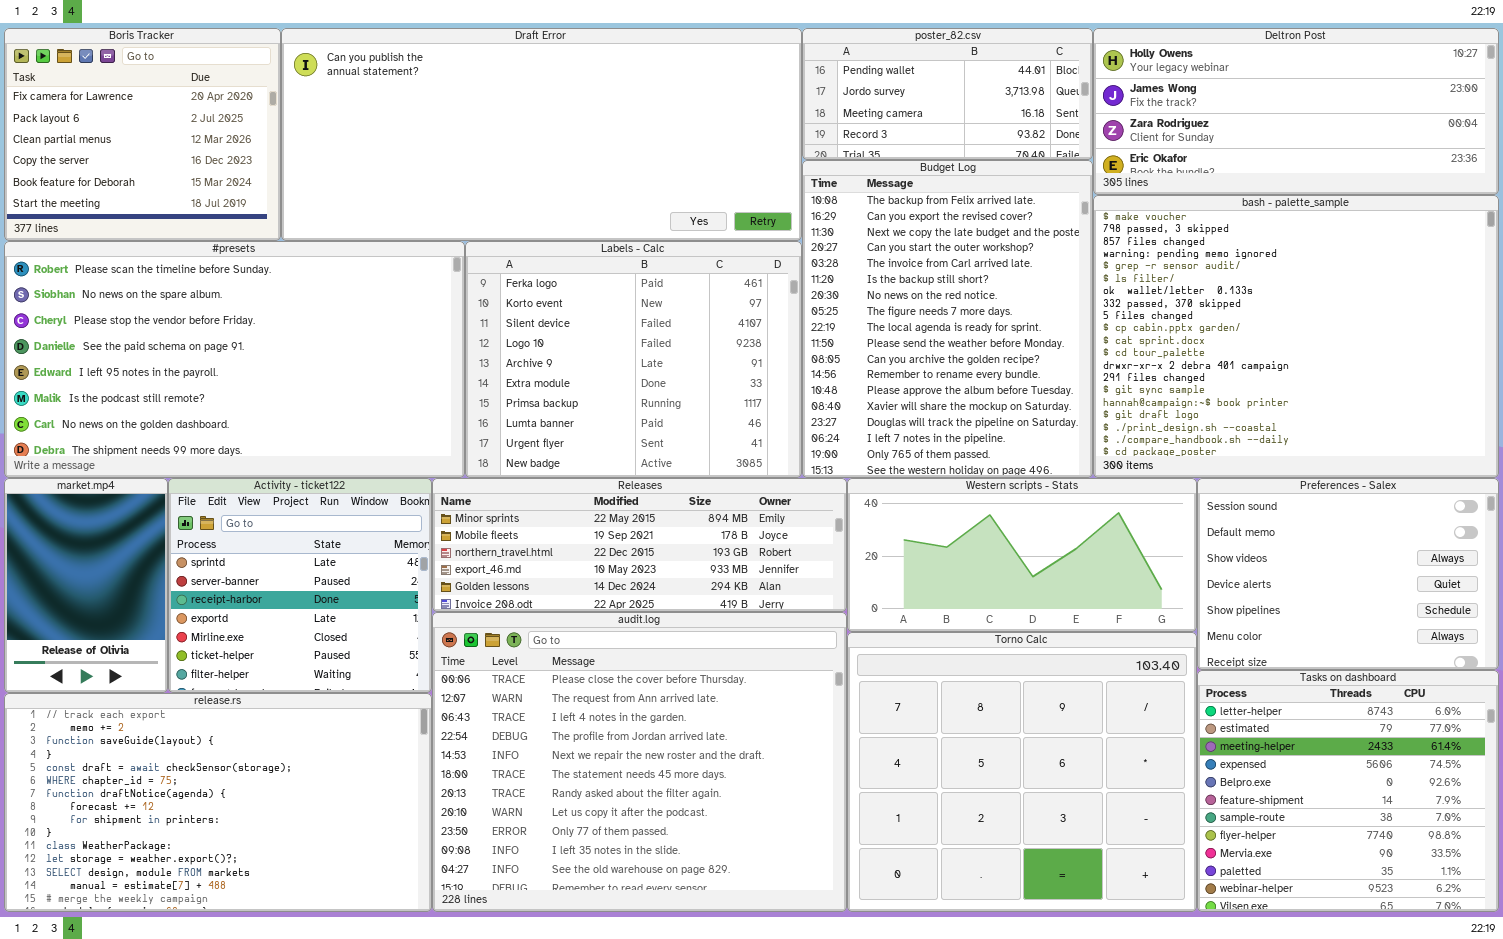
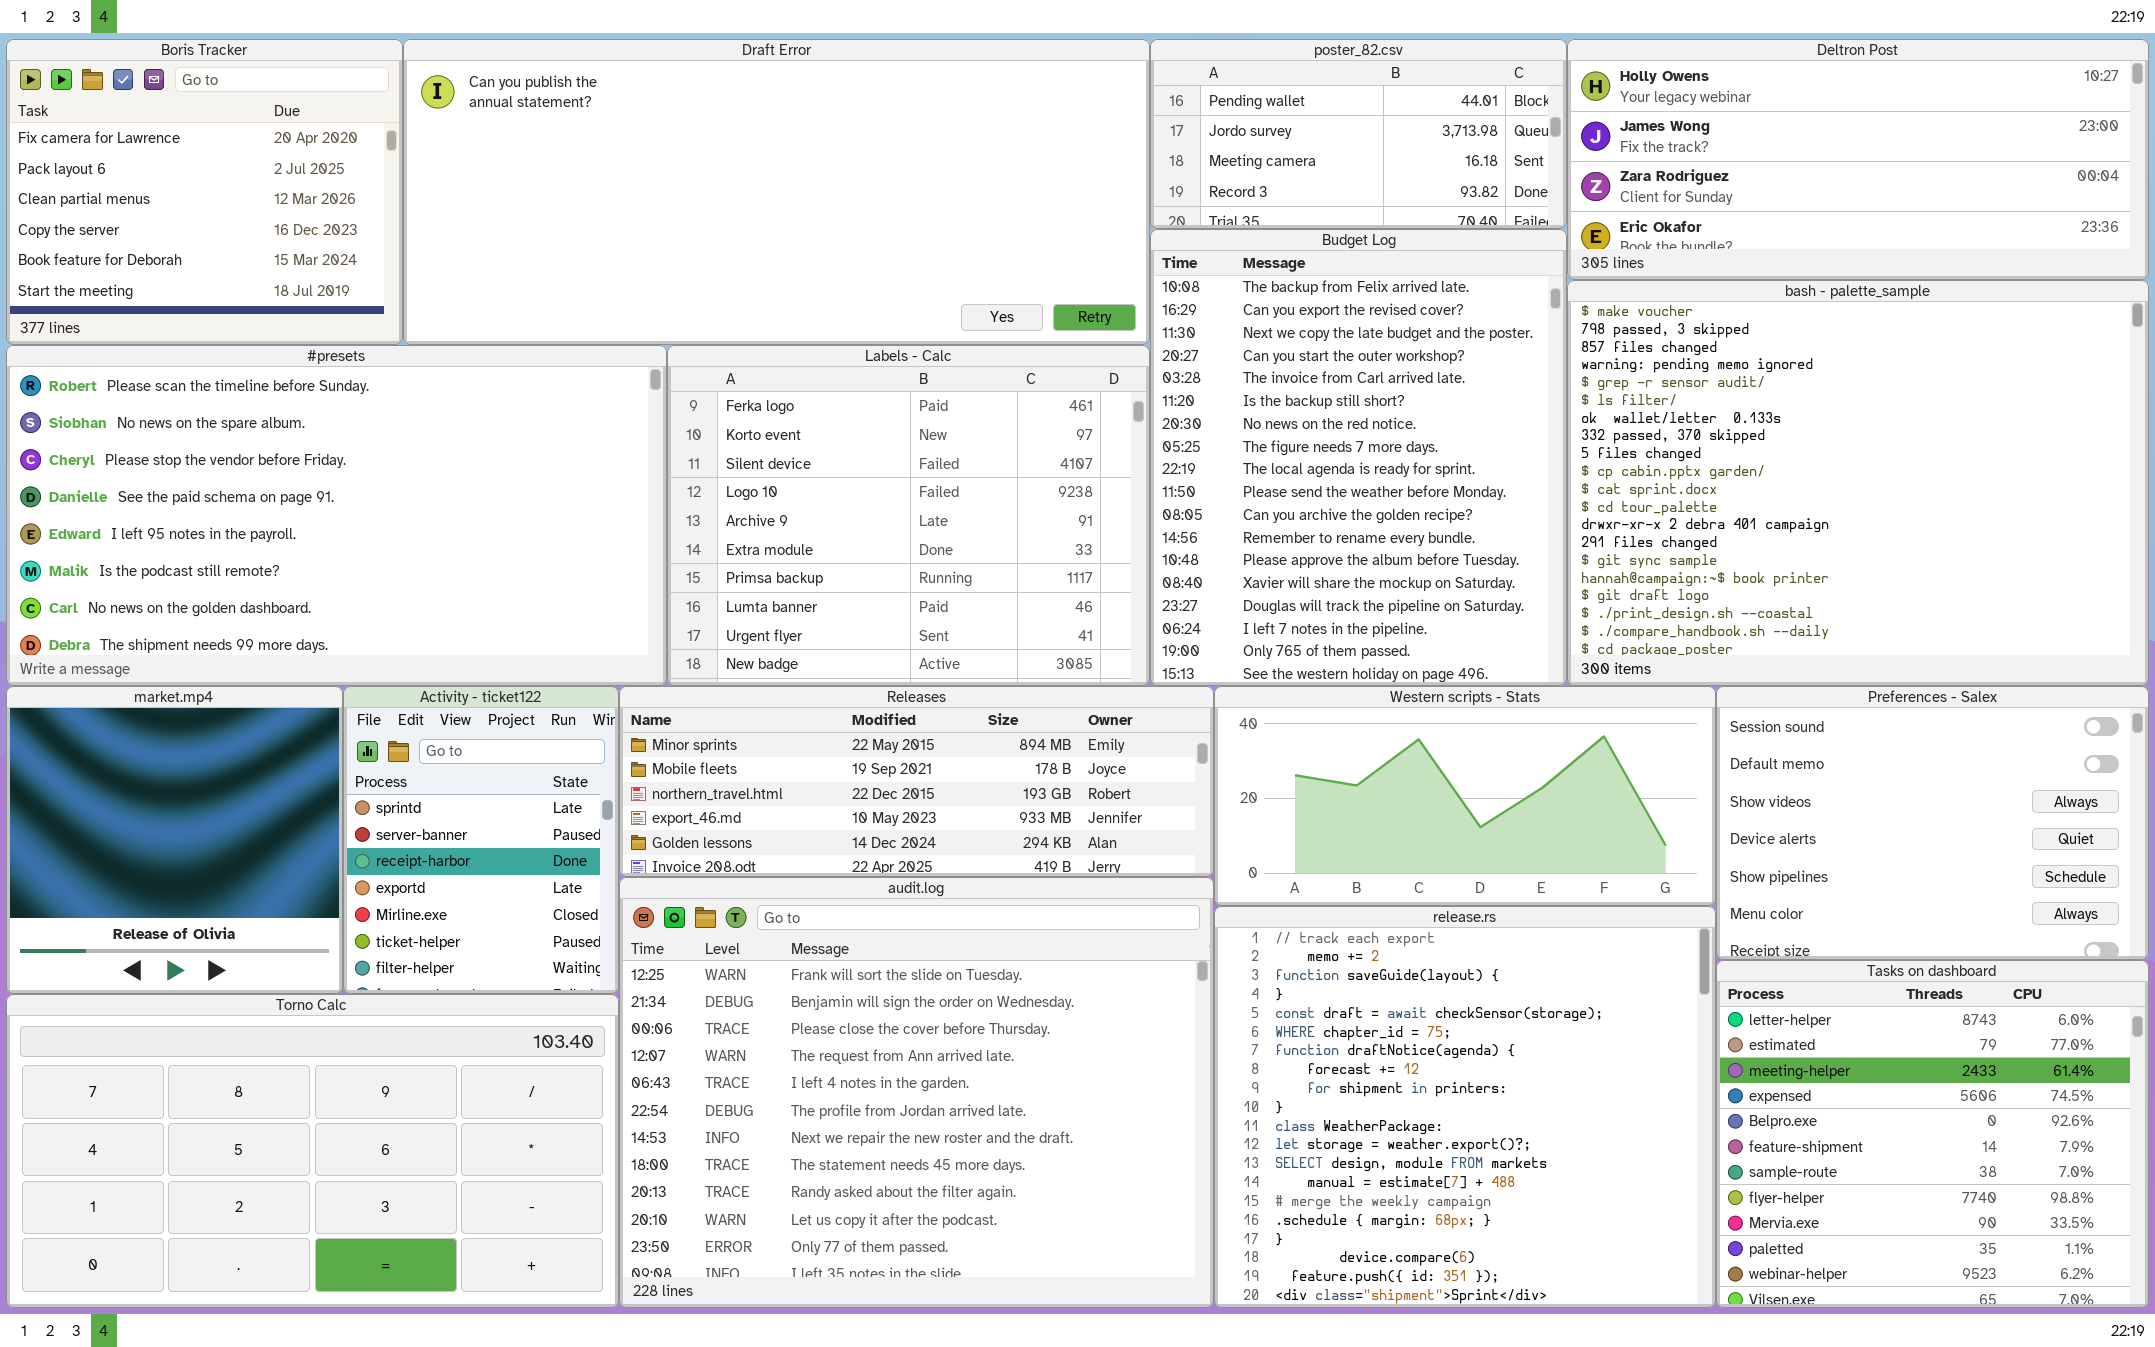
market.mp4: [4,478,168,693] -> [6,686,343,994], resized
Activity - ticket122: [168,478,432,693] -> [343,686,619,994], resized
audit.log: [432,612,847,912] -> [619,877,1214,1308], scrolled up 2 rows
Torno Calc: [847,632,1197,912] -> [6,994,619,1308], moved, resized
release.rs: [4,693,432,912] -> [1214,906,1716,1308], moved, resized

